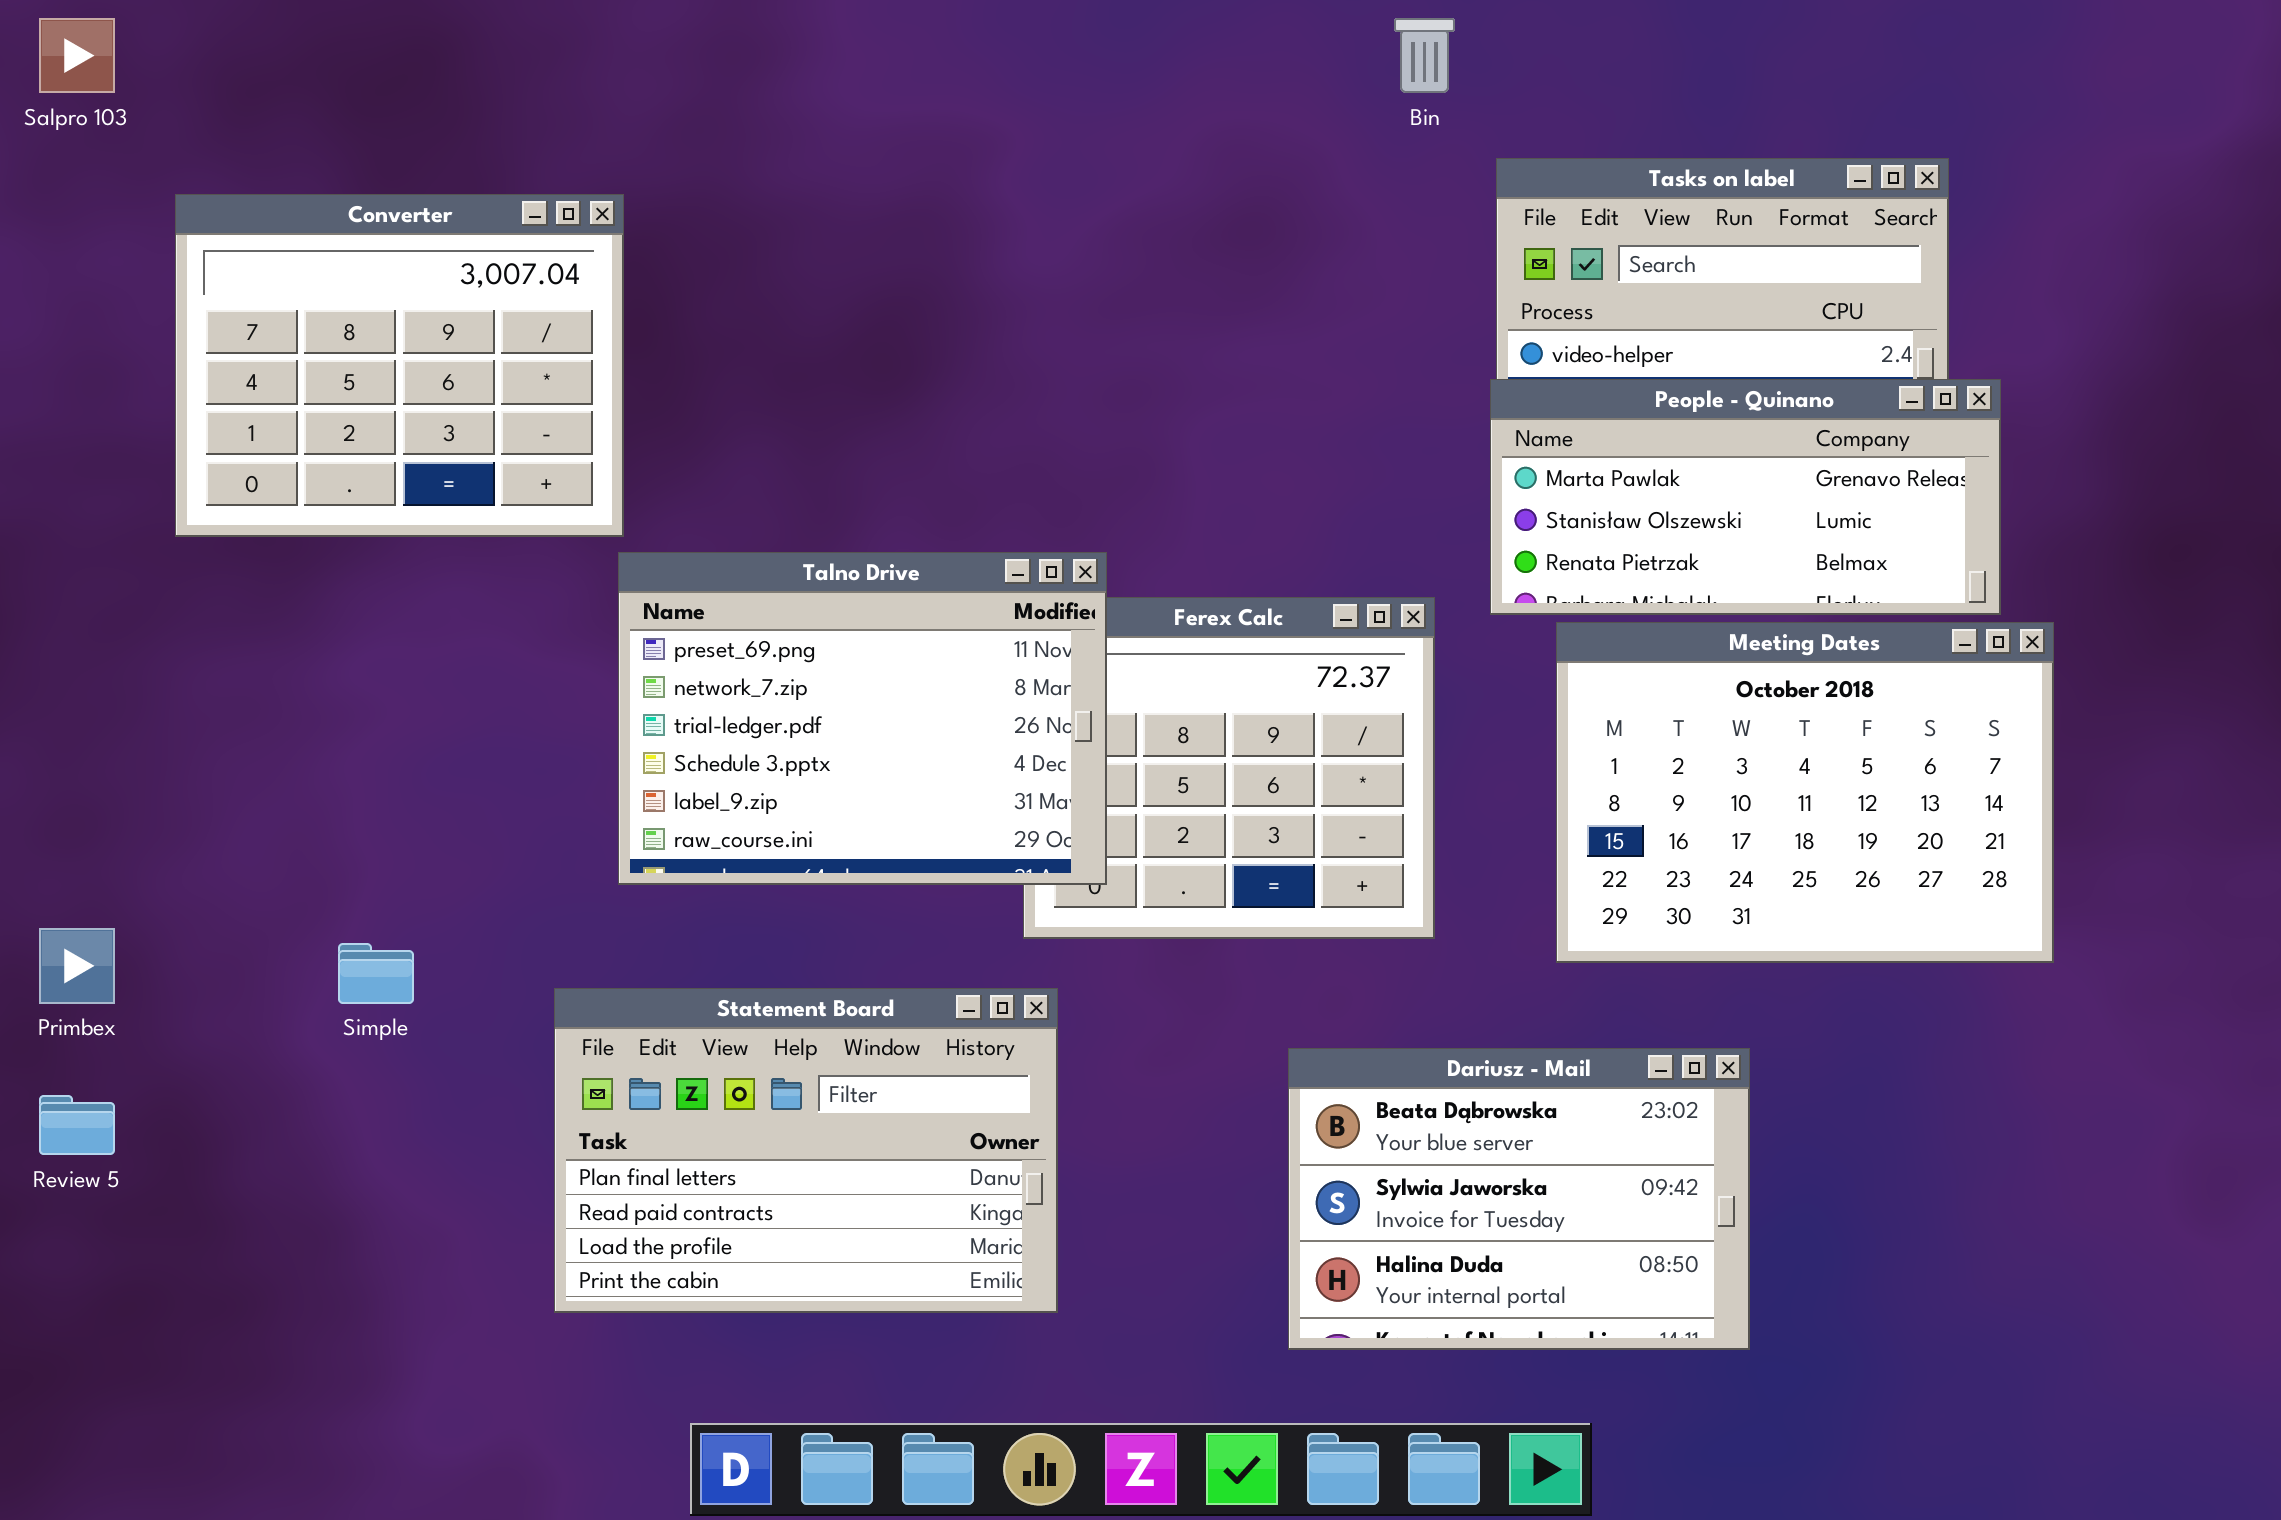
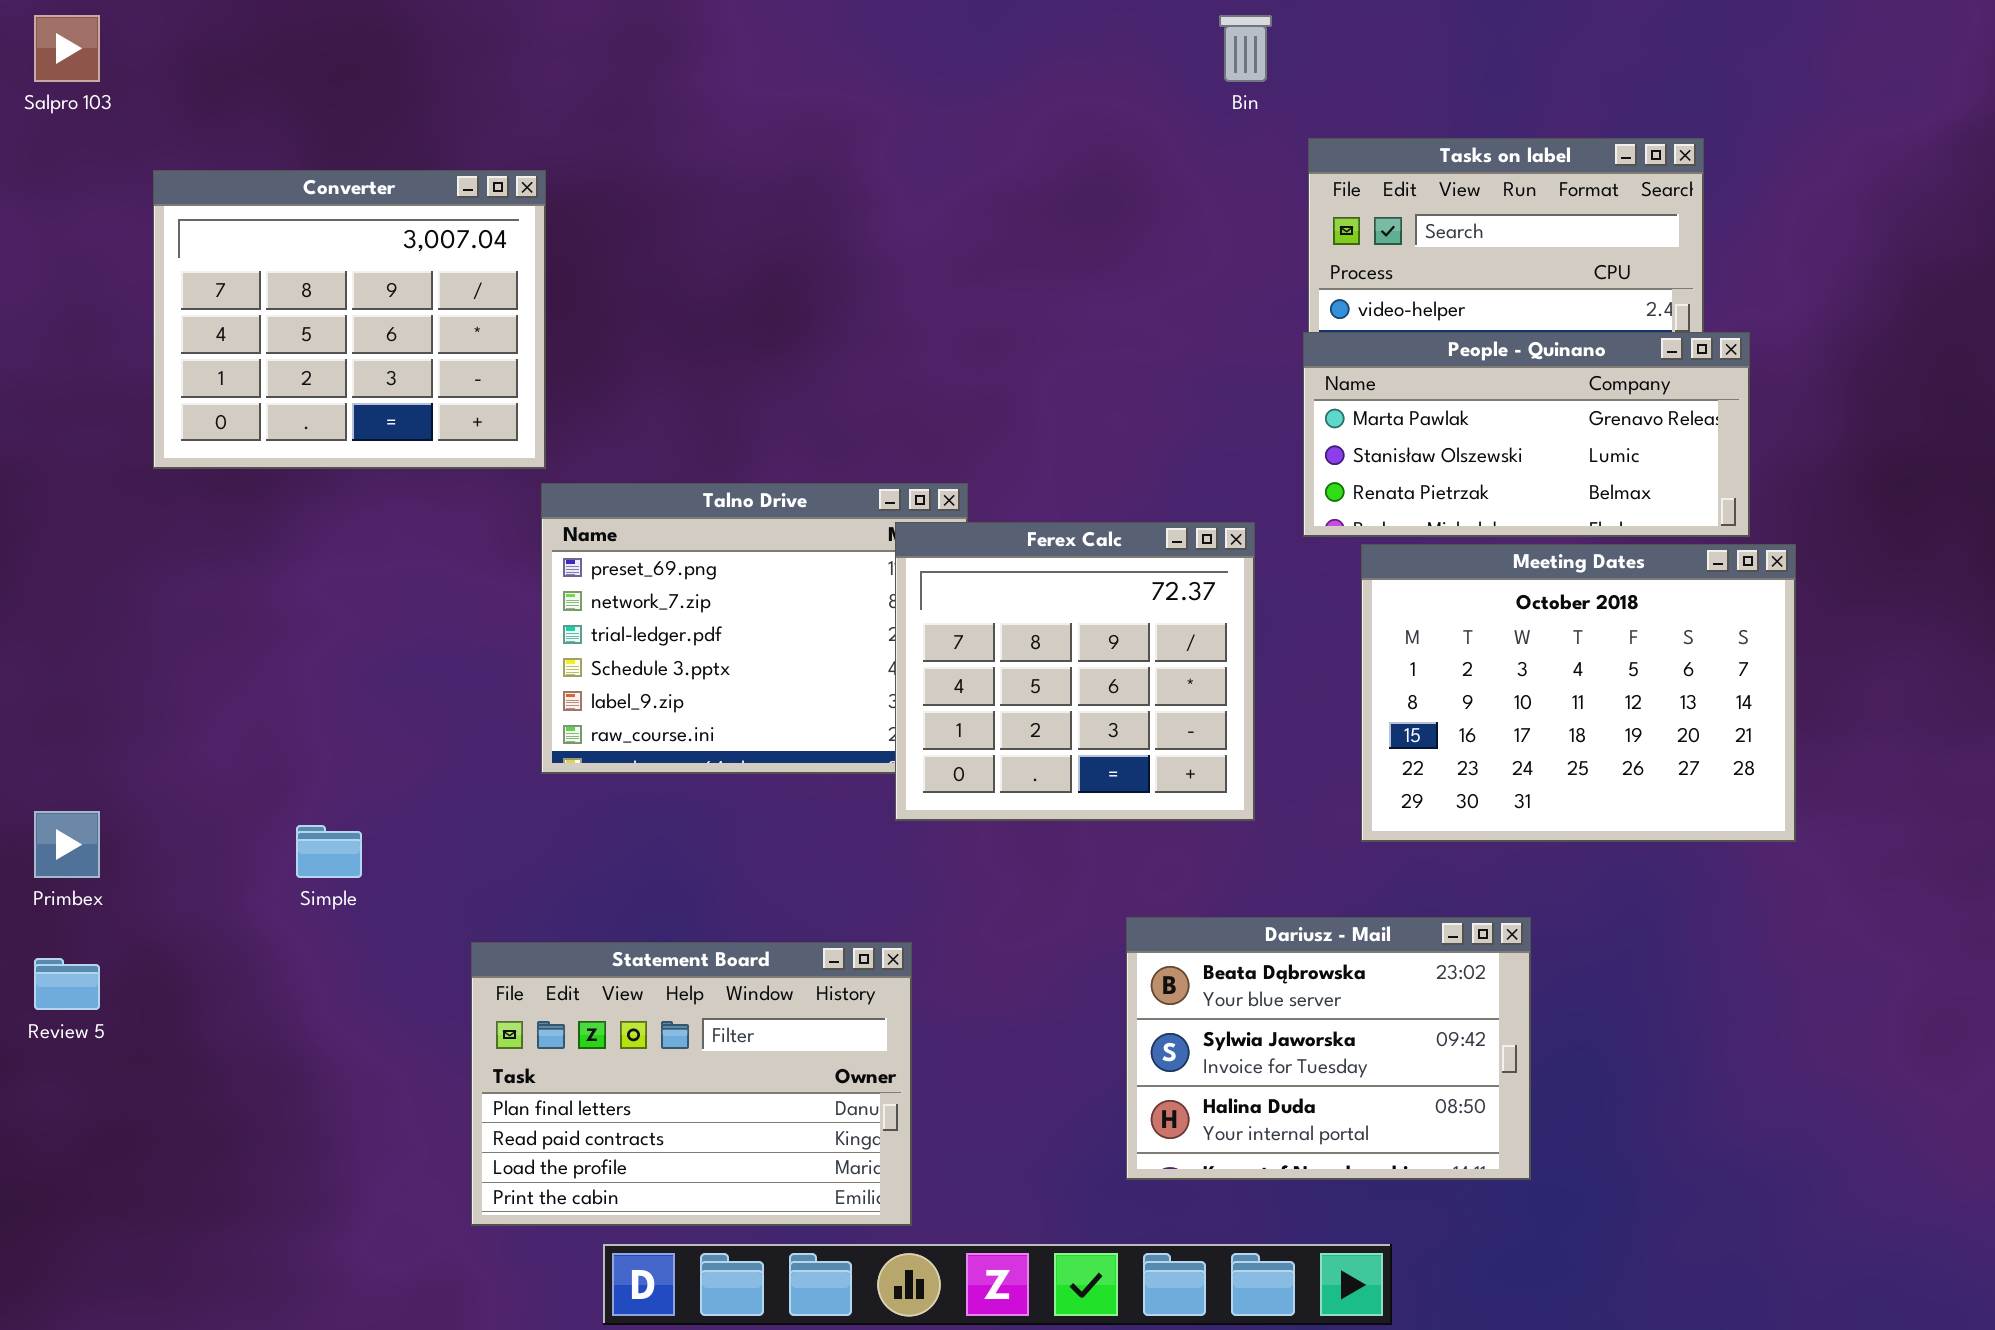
Ferex Calc: [1023,597,1435,939] -> [895,522,1255,821], raised
Statement Board: [554,988,1058,1313] -> [471,942,912,1226], moved

